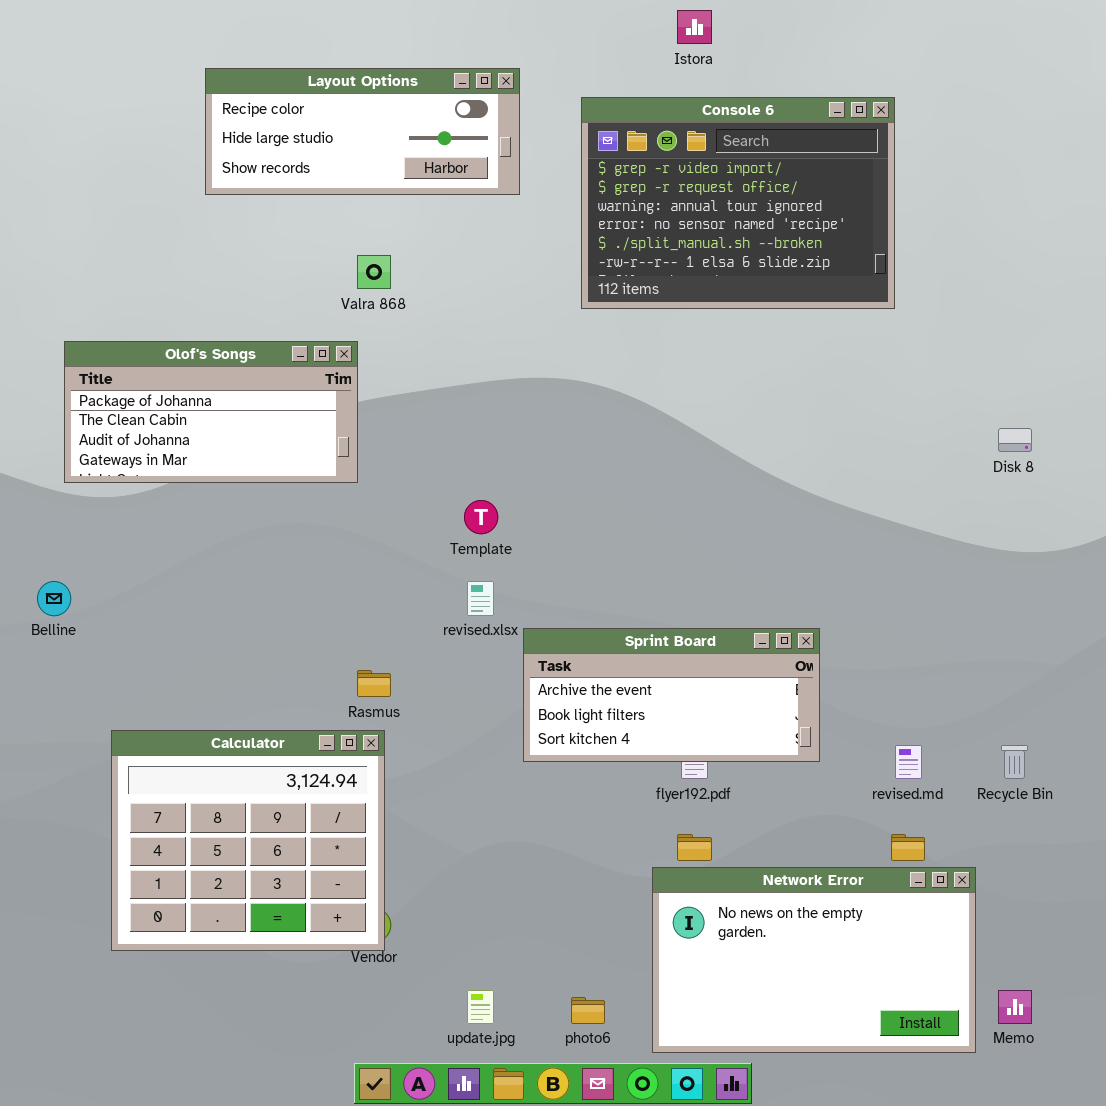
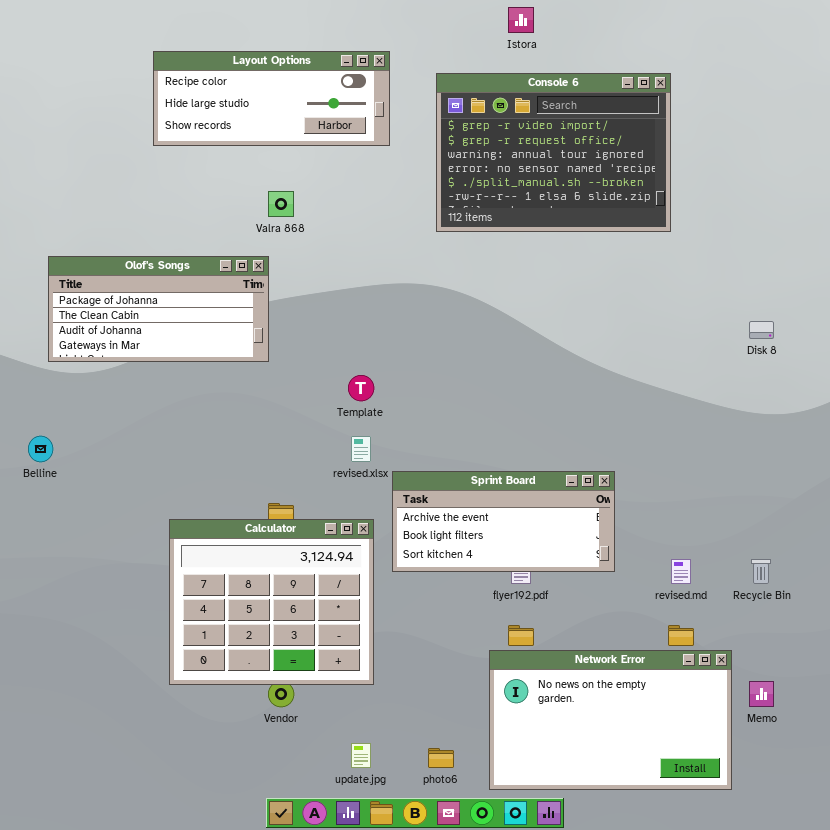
Calculator: [111,730,385,951] -> [169,519,374,685], moved
Memo: [998,990,1032,1024] -> [749,681,774,707], moved

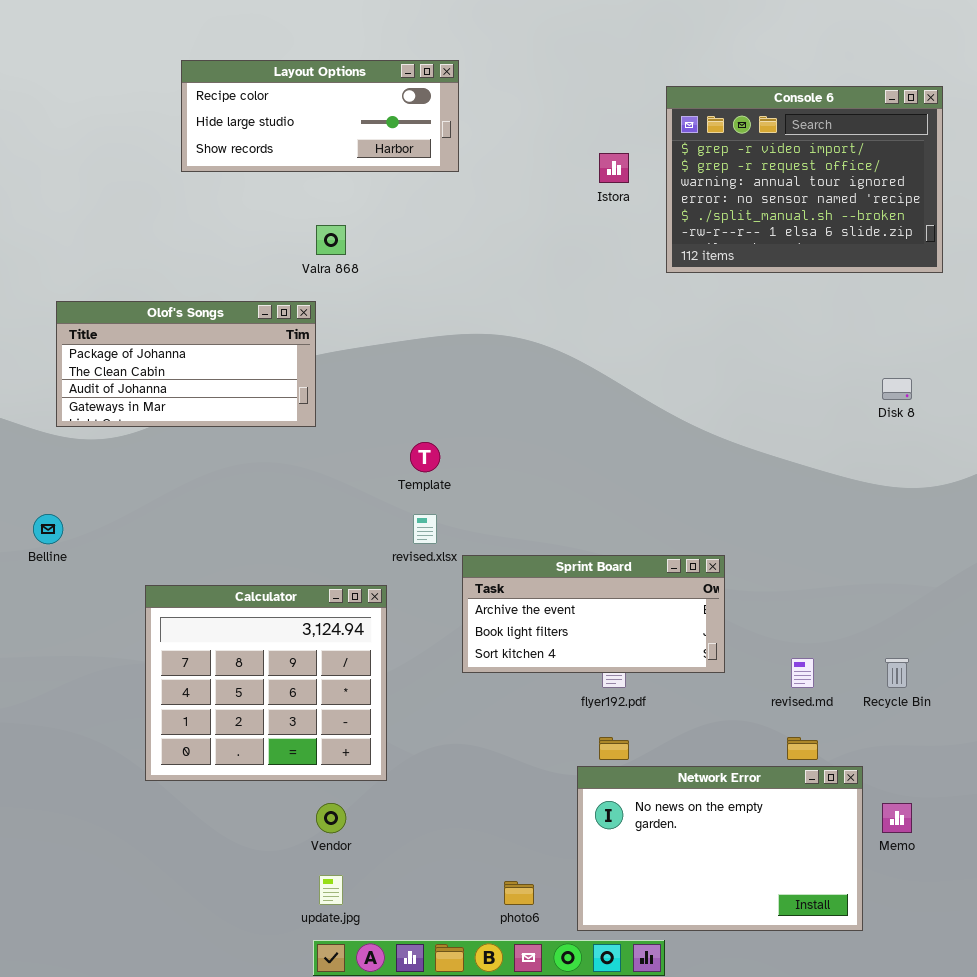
Istora: [508,7,534,33] -> [599,153,629,183], moved
Console 6: [436,73,671,232] -> [666,86,943,273], moved
Calculator: [169,519,374,685] -> [145,585,387,781], moved
update.jpg: [351,743,371,768] -> [319,875,343,905], moved

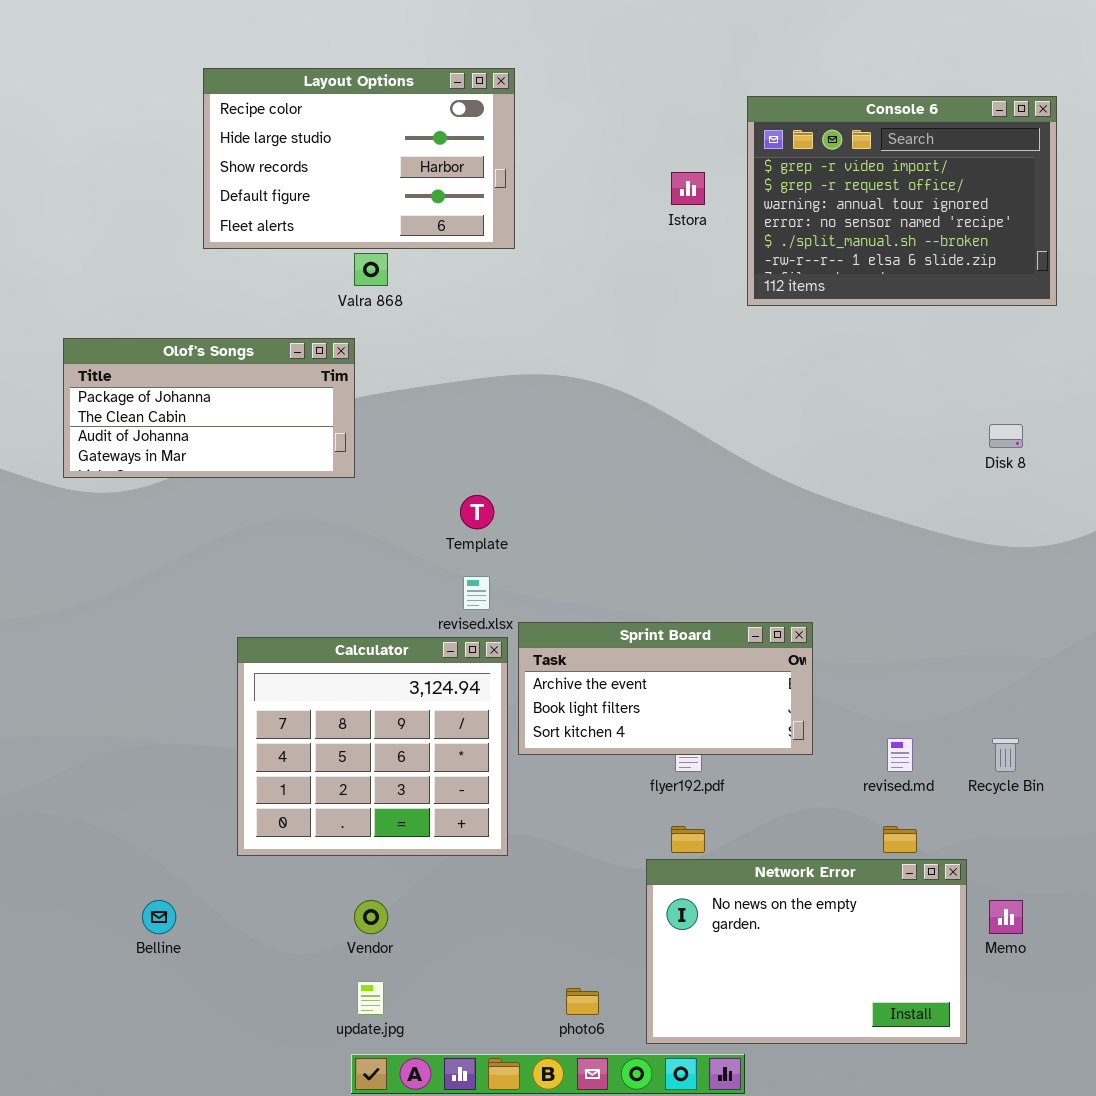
Layout Options: [181,60,459,172] -> [203,68,515,249], resized
Belline: [33,514,63,544] -> [142,900,176,934], moved
Calculator: [145,585,387,781] -> [237,637,508,856], moved

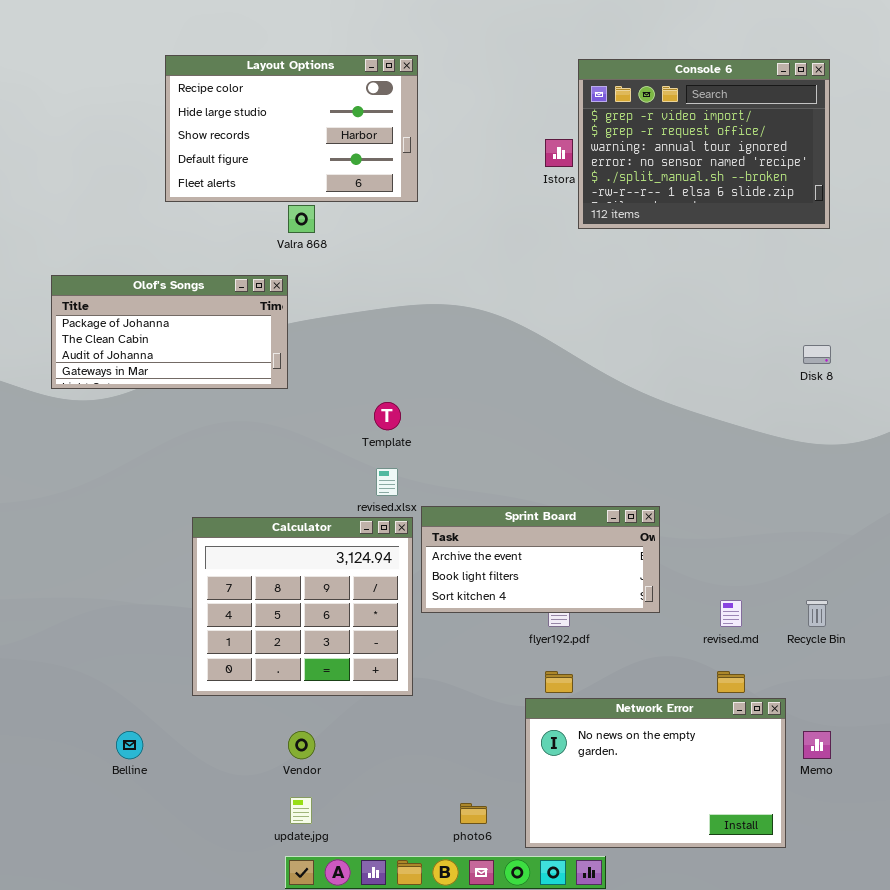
Console 6: [747,96,1057,306] -> [578,59,830,229], moved

